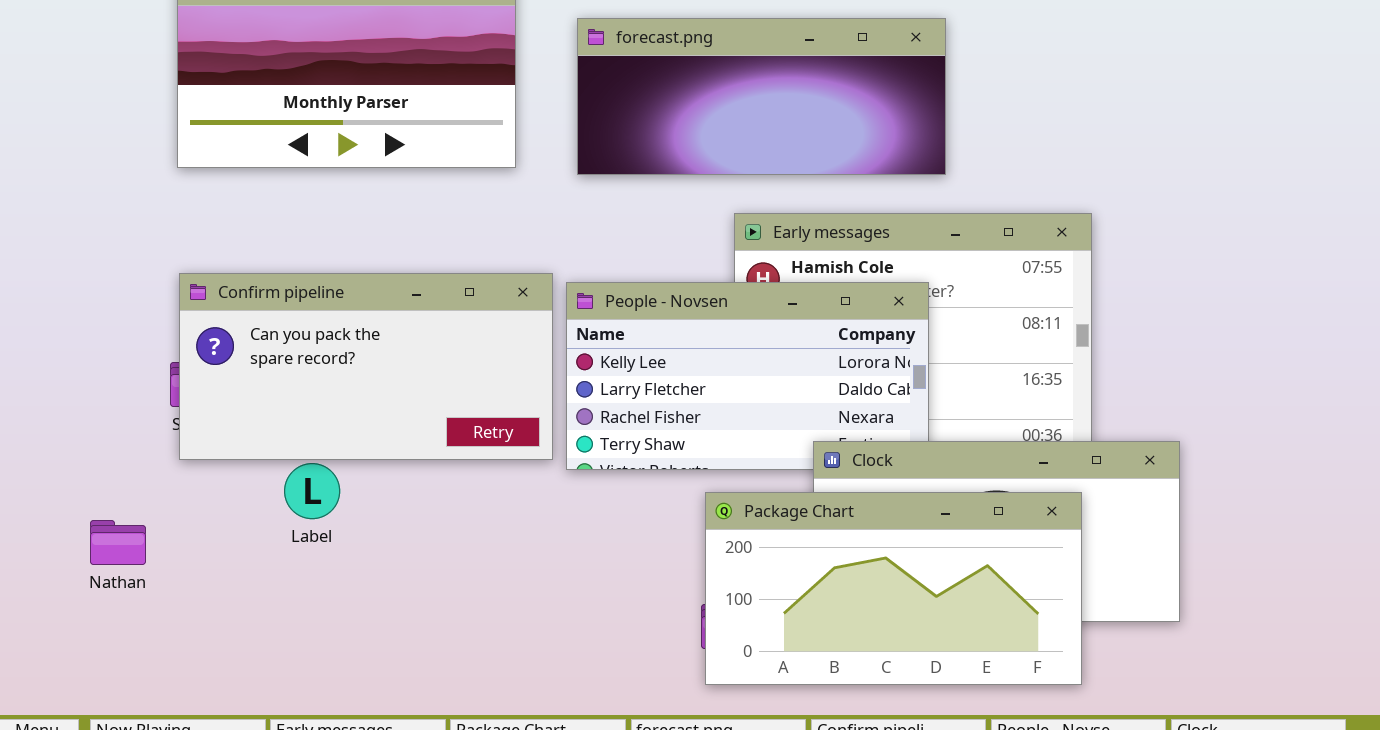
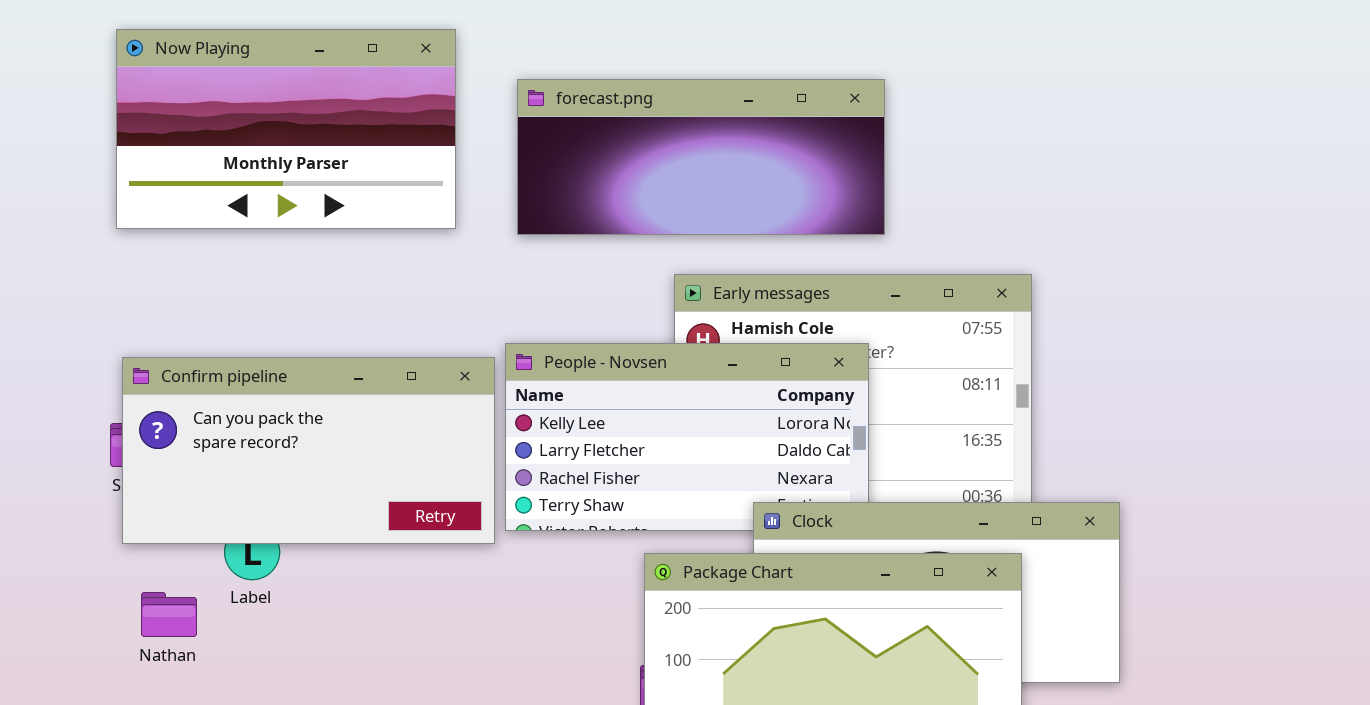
Confirm pipeline: [179,273,553,460] -> [122,357,495,544], moved
Nathan: [90,520,146,565] -> [141,592,197,637], moved

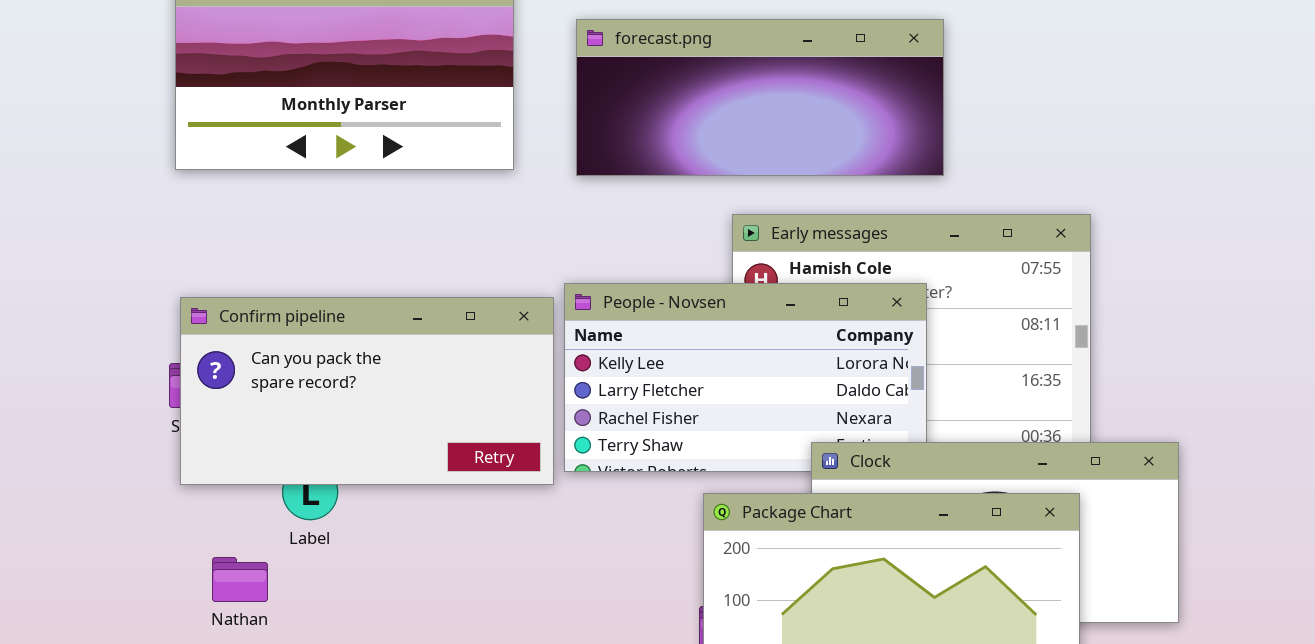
Nathan: [141,592,197,637] -> [212,557,268,602], moved

